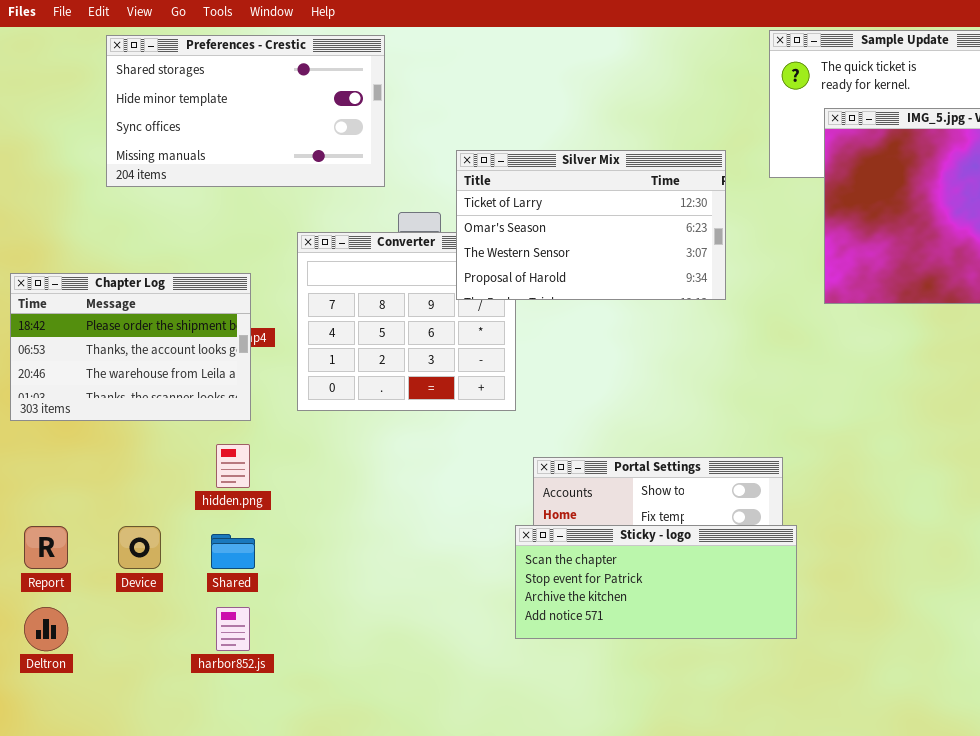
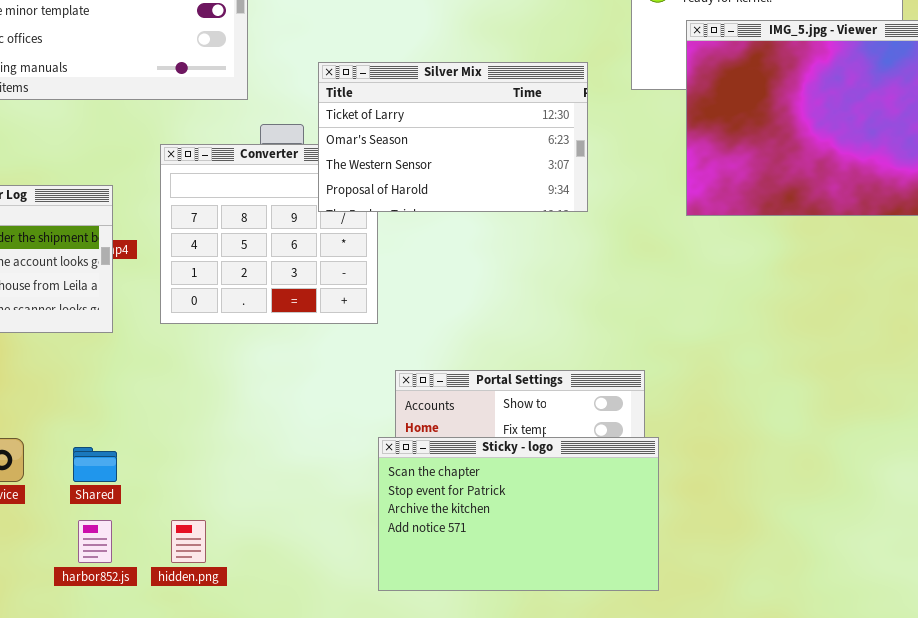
hidden.png: [216,444,250,488] -> [171,520,206,563], moved
Sticky - logo: [515,525,797,639] -> [378,437,659,591], resized

